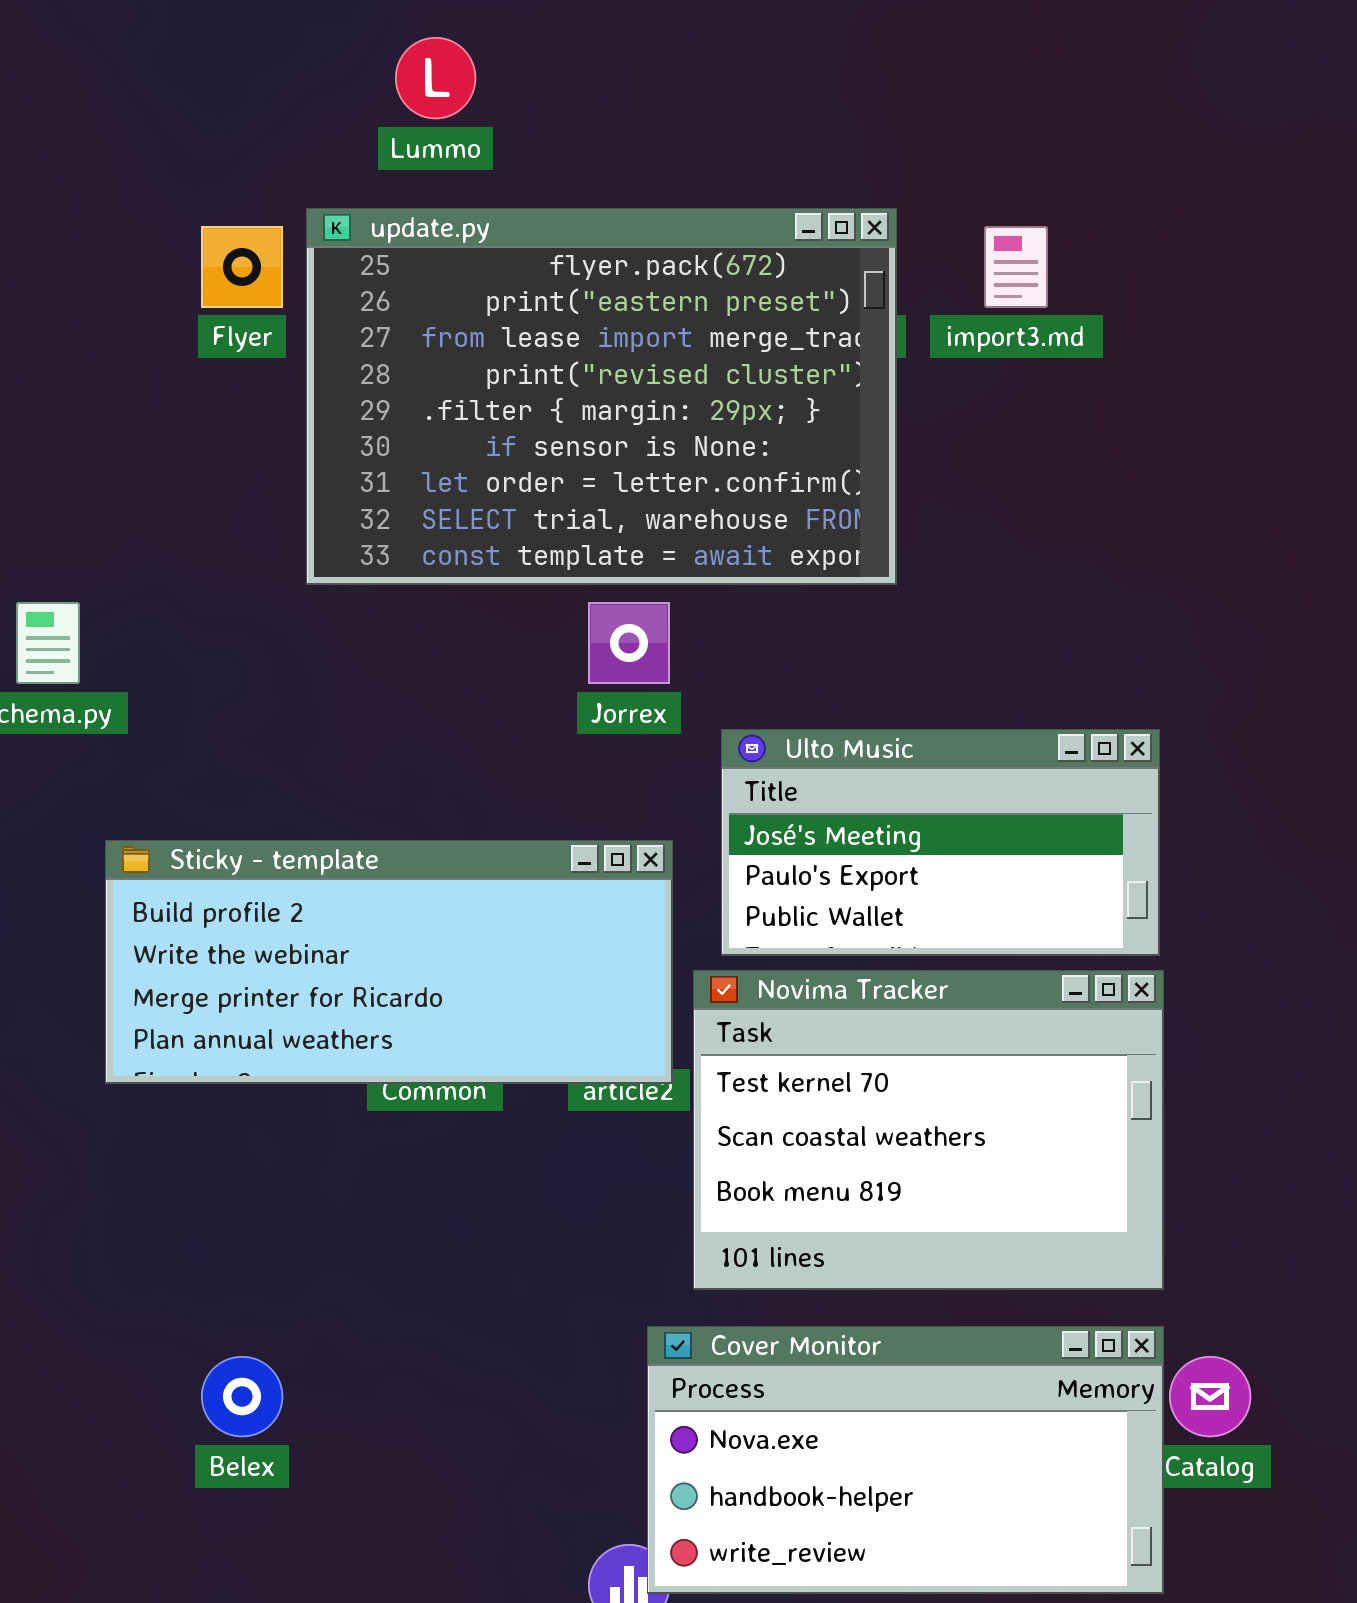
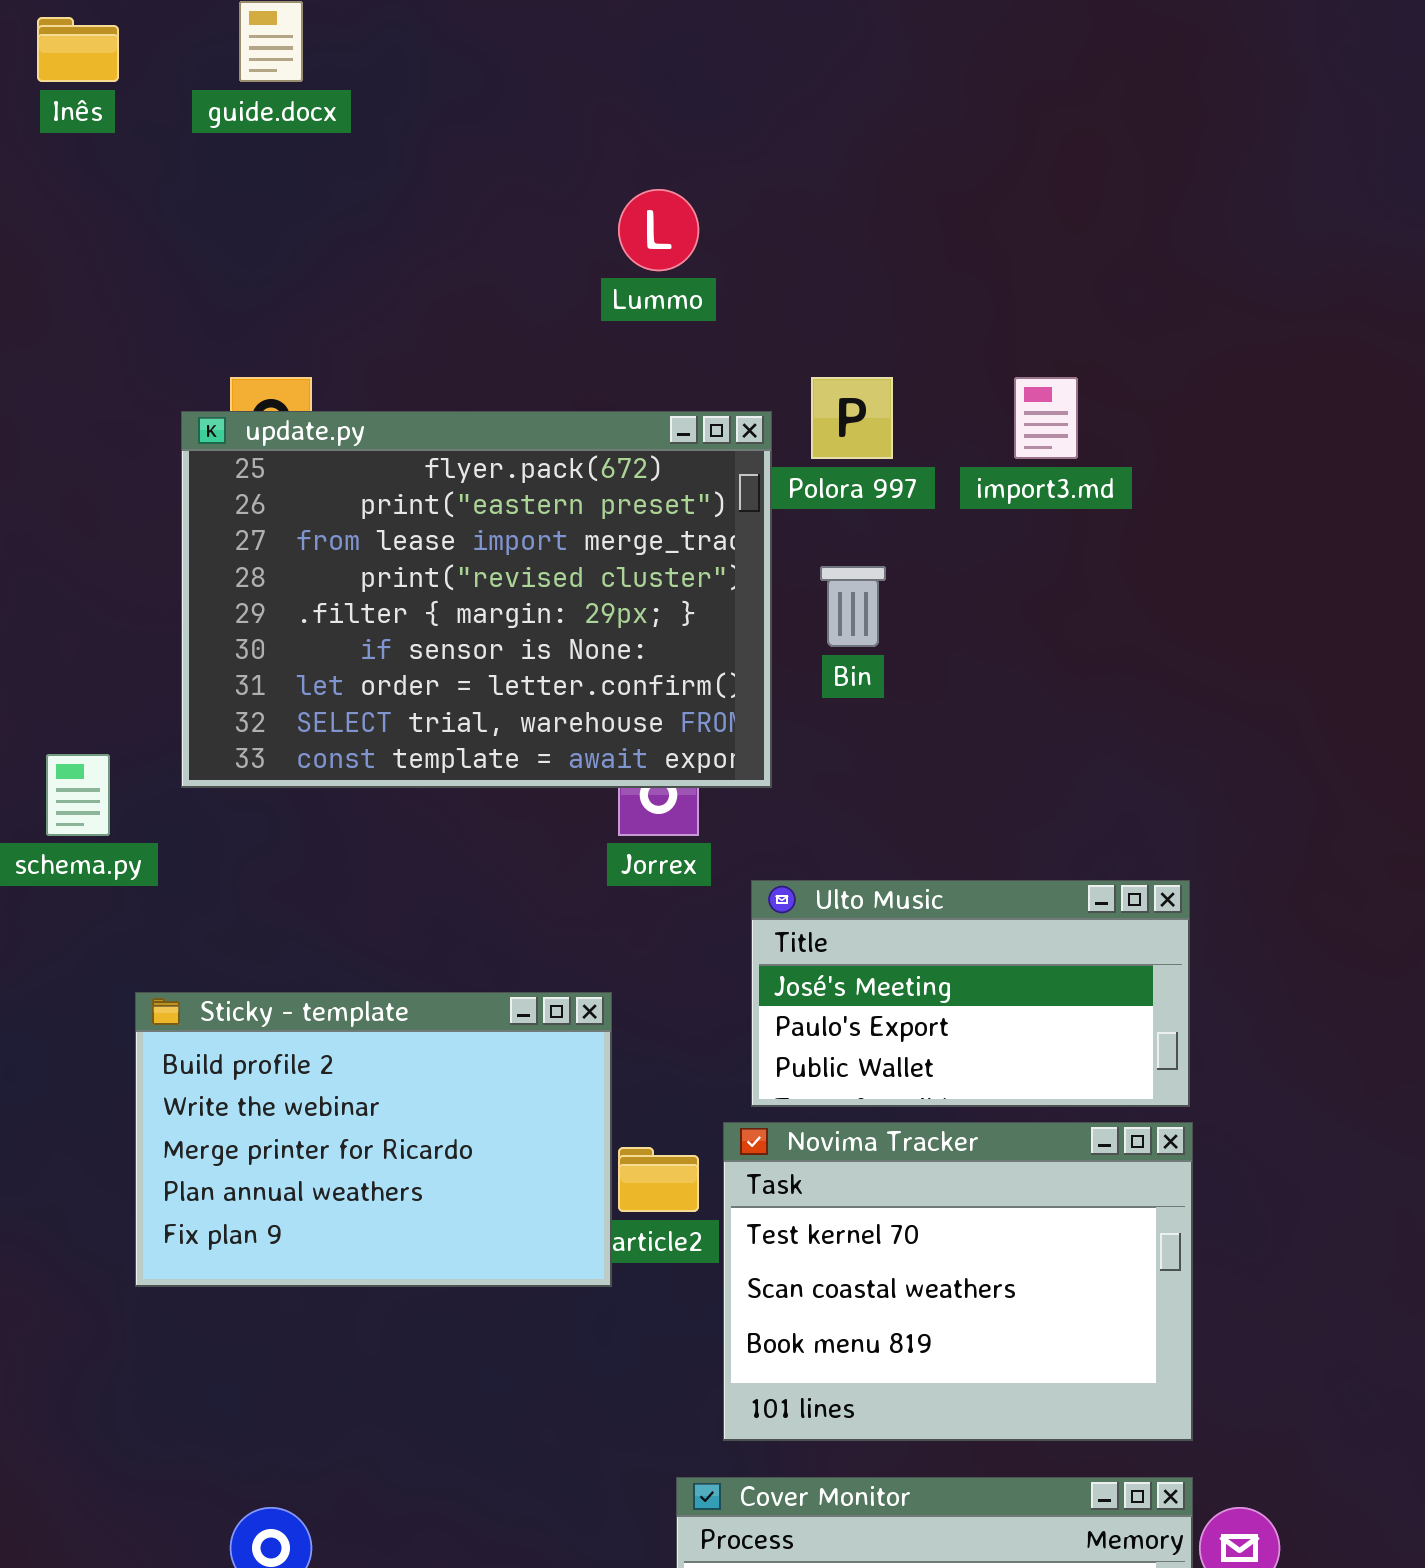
Lummo: [395,37,476,119] -> [618,189,699,271], moved
update.py: [306,208,897,585] -> [181,411,772,788], moved
Sticky - template: [105,840,673,1084] -> [135,992,612,1287], resized

